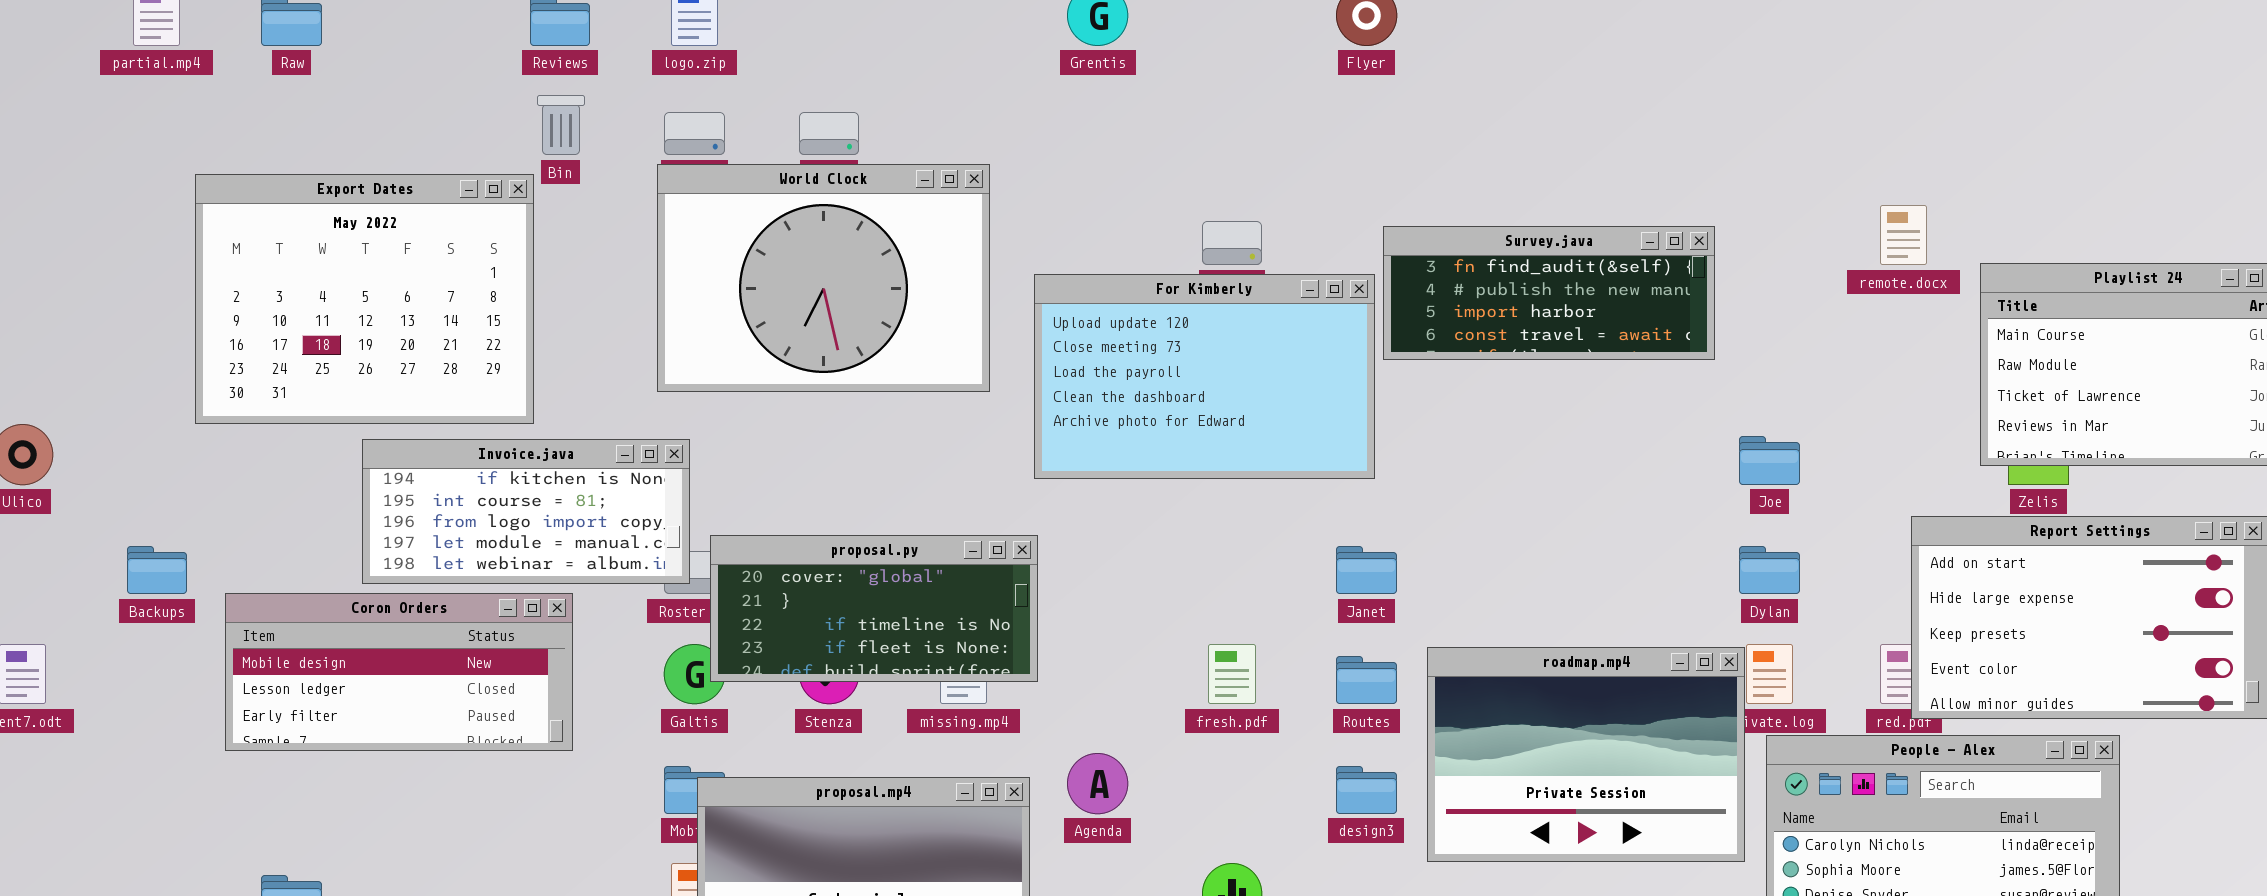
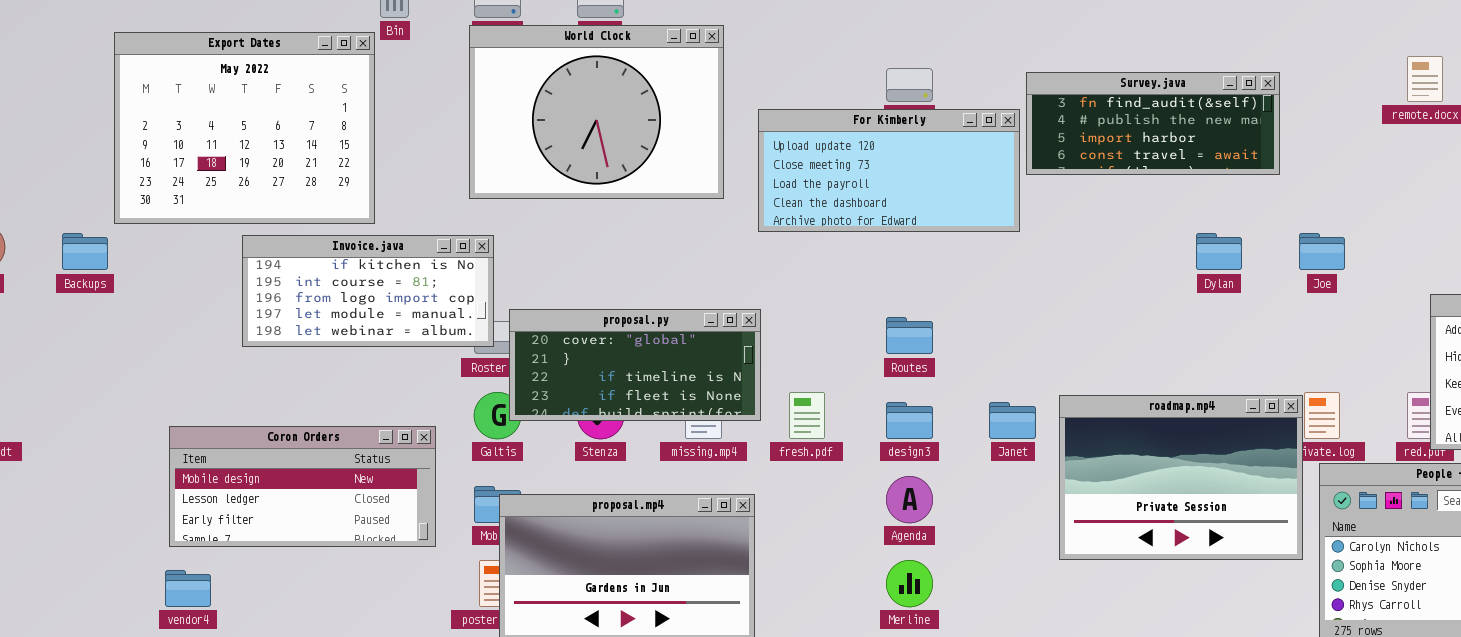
For Kimberly: [1034,274,1375,479] -> [758,109,1020,232], resized
Backups: [127,546,187,594] -> [62,233,108,270], moved
Janet: [1336,546,1397,594] -> [989,402,1036,439], moved
Dylan: [1739,546,1800,594] -> [1196,233,1242,270], moved
Coron Orders: [225,593,573,751] -> [169,426,436,547], moved
fresh.pdf: [1208,644,1256,704] -> [789,392,825,439], moved
Routes: [1336,656,1397,704] -> [886,317,933,354], moved
Agenda: [1067,753,1128,814] -> [886,476,933,523], moved
design3: [1336,766,1397,814] -> [886,402,933,439], moved

